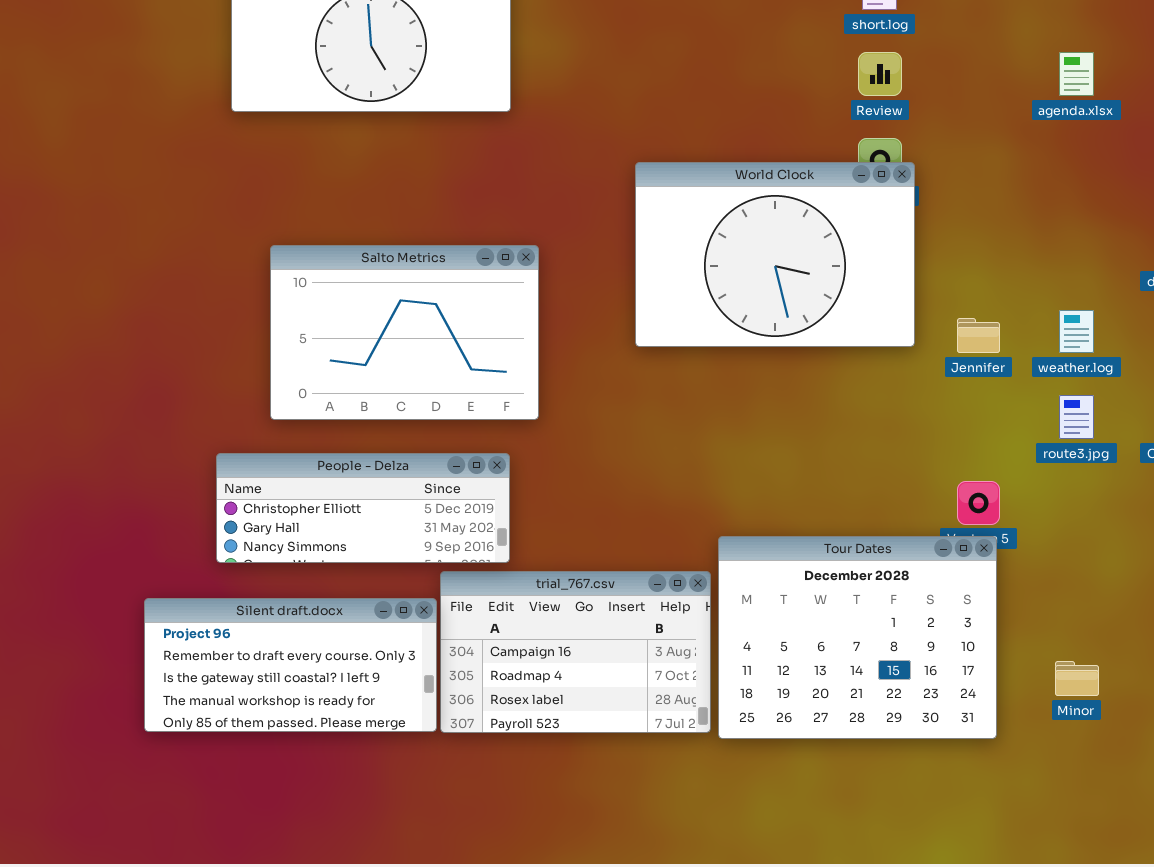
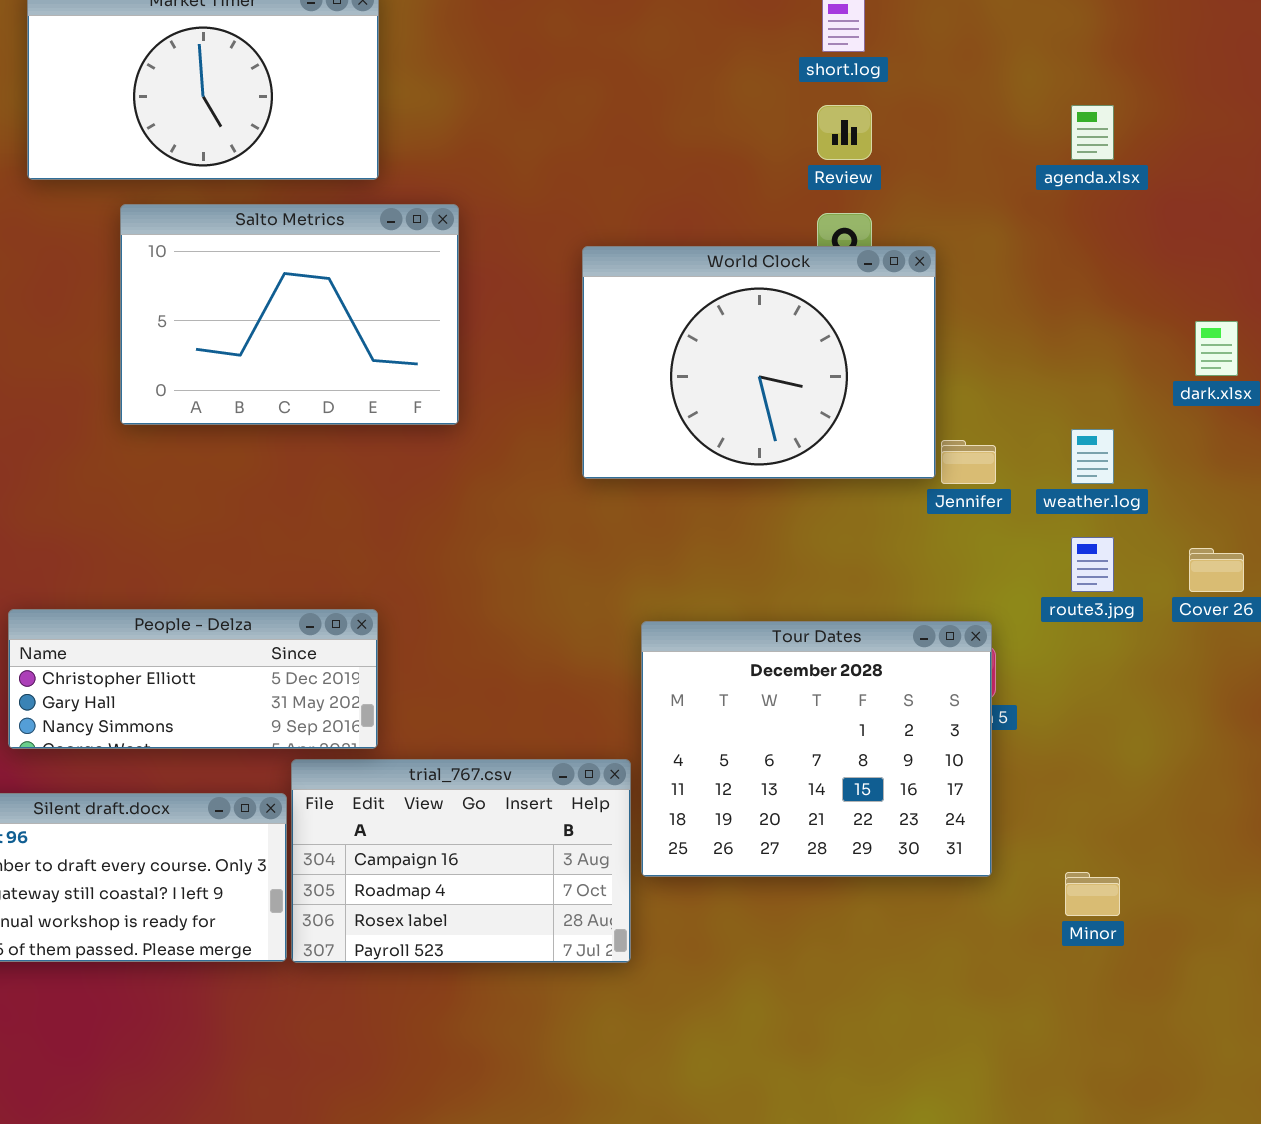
World Clock: [635,162,915,347] -> [582,246,936,479], moved
Salto Metrics: [270,245,539,420] -> [120,204,459,425], moved
Tour Dates: [718,536,997,739] -> [641,621,992,877], moved

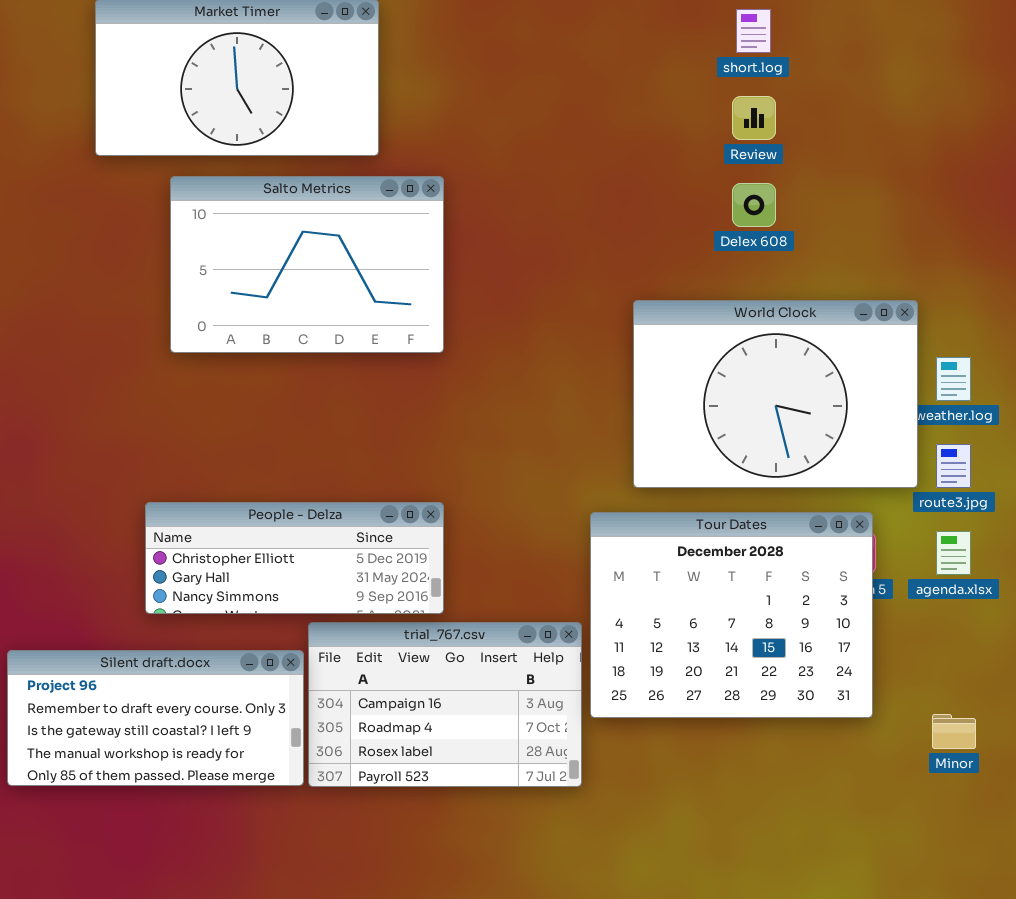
agenda.xlsx: [1071,105,1114,160] -> [936,531,971,575], moved
World Clock: [582,246,936,479] -> [633,300,918,488], moved
People - Delza: [8,609,378,749] -> [145,502,444,614], moved

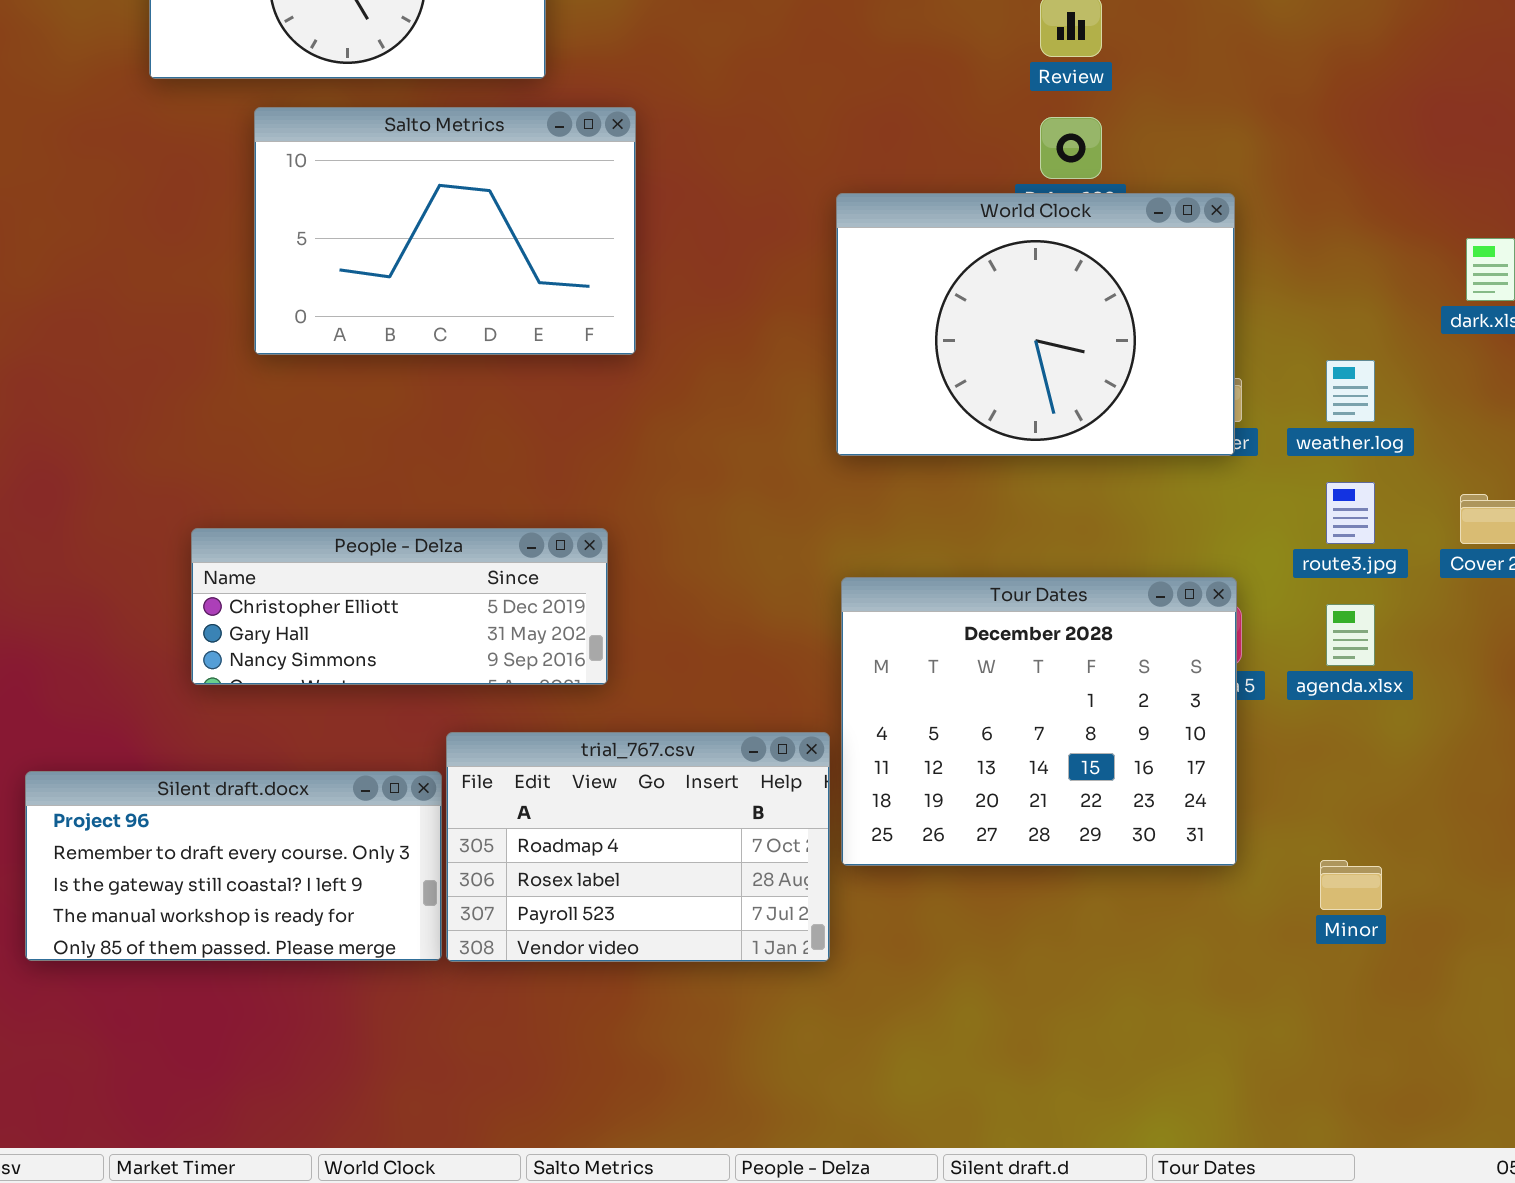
World Clock: [633,300,918,488] -> [836,193,1235,456], moved
People - Delza: [145,502,444,614] -> [191,528,608,685], moved
trial_767.csv: [308,622,582,787] -> [446,732,830,962], scrolled down 1 row

